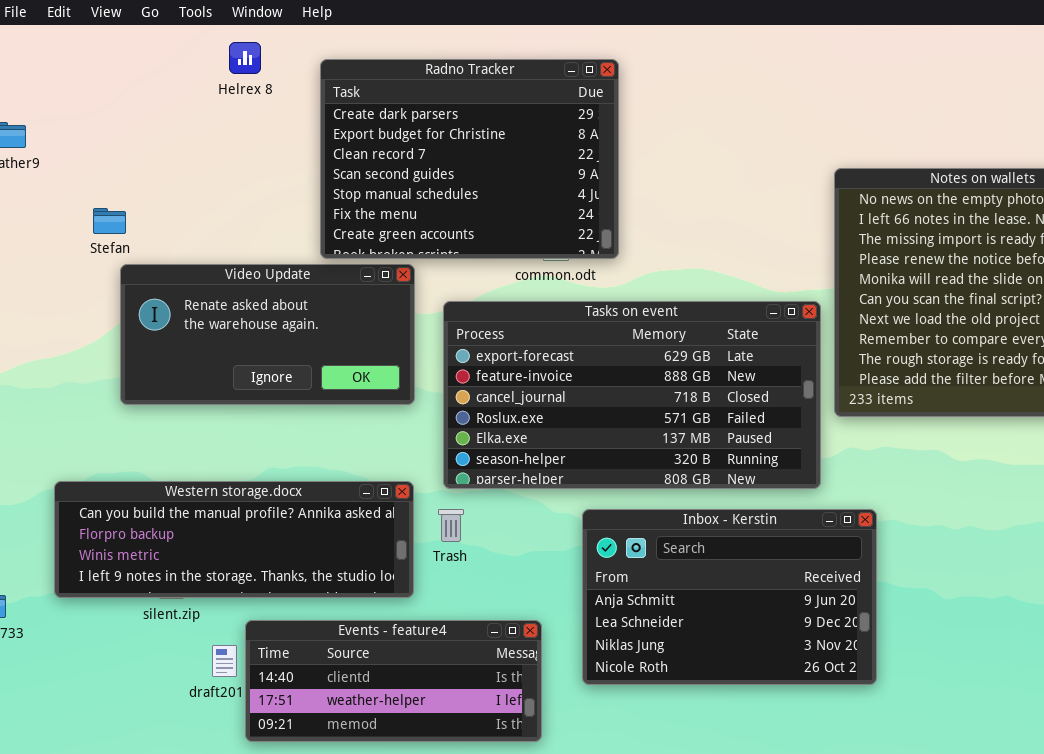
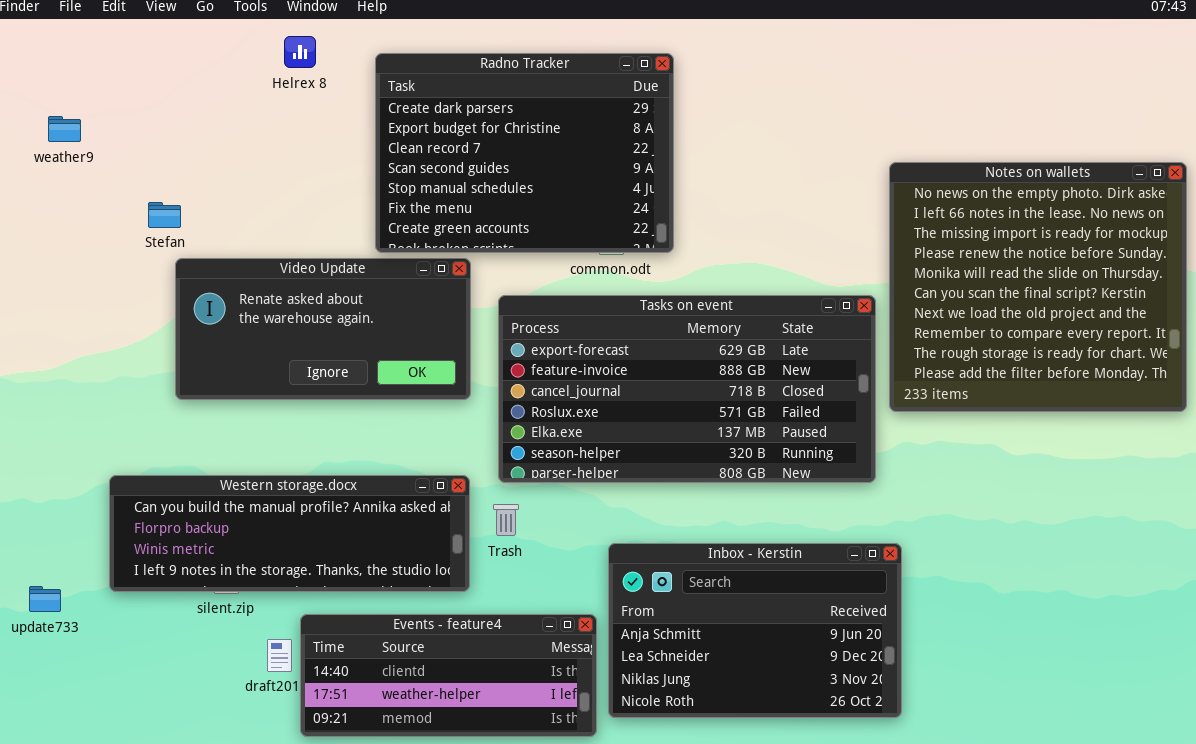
Inbox - Kerstin: [582,509,877,685] -> [608,543,902,718], moved

